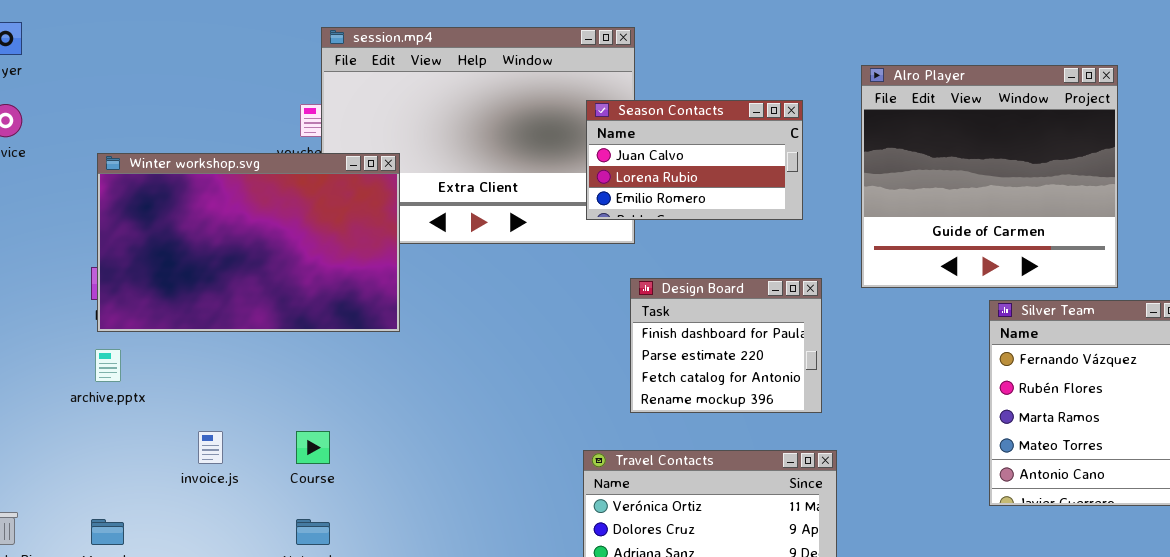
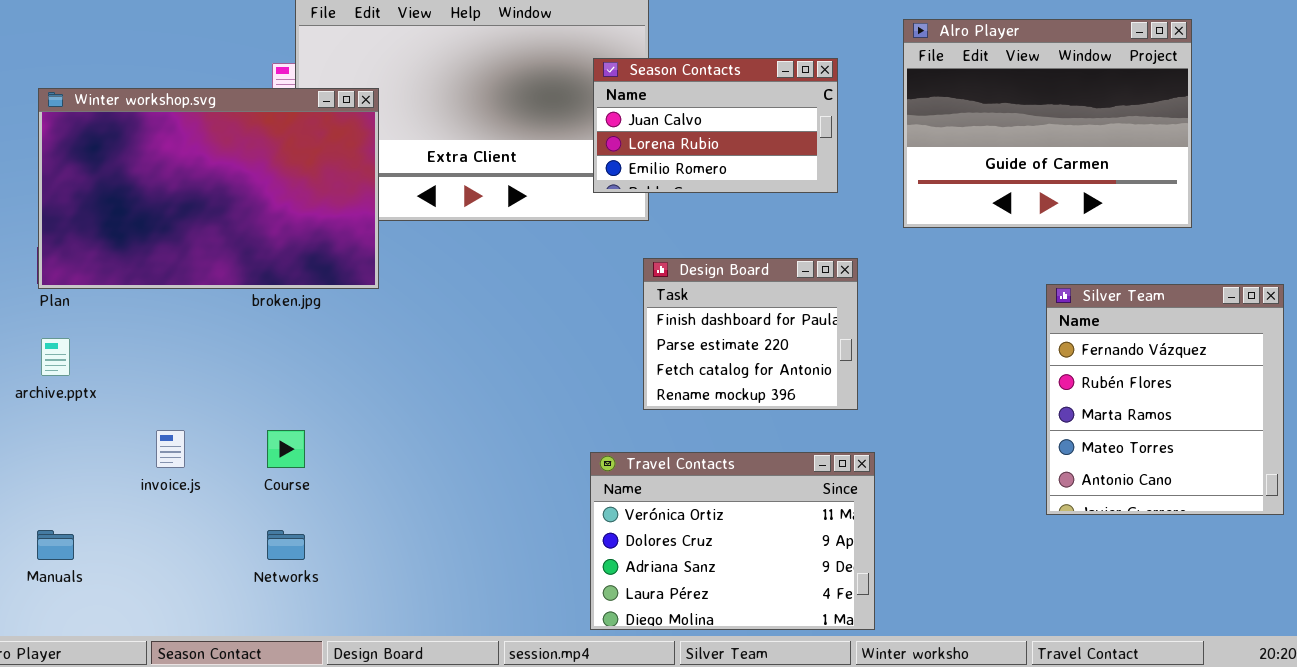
Alro Player: [861,65,1118,288] -> [903,19,1192,228], resized
Winter workshop.svg: [97,153,400,332] -> [38,88,379,289], moved

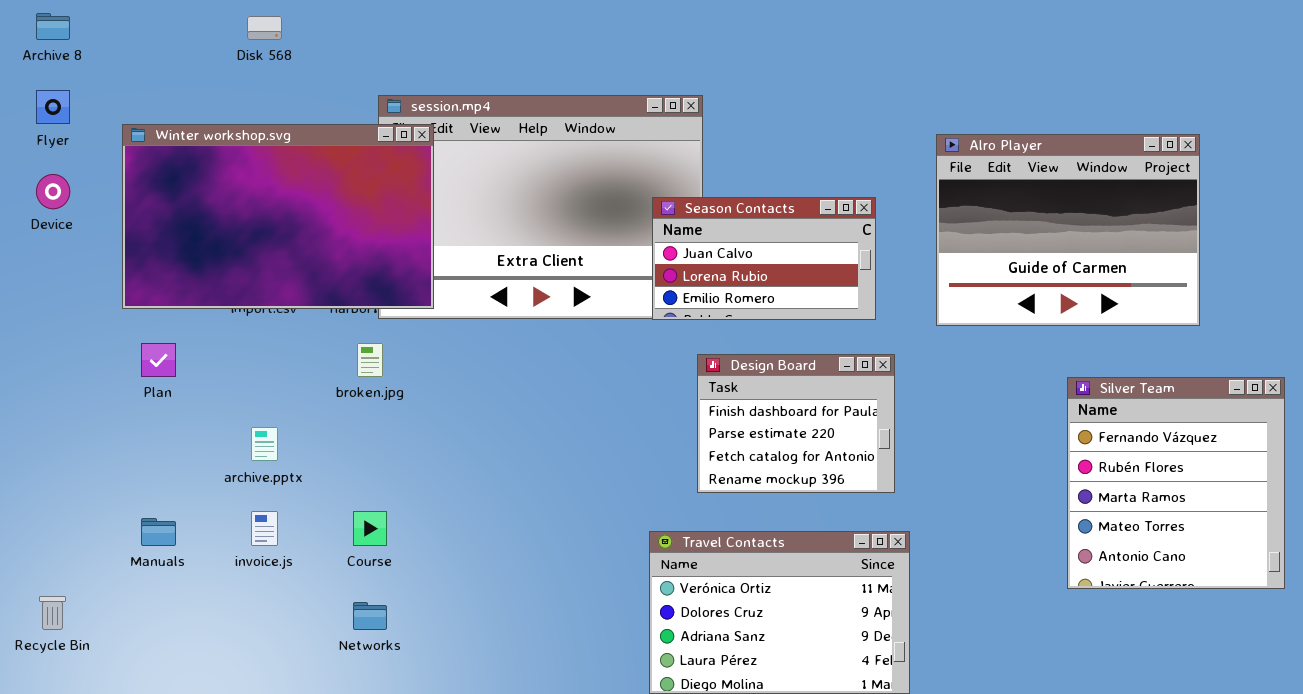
Season Contacts: [593,58,838,193] -> [652,197,876,320], moved
Winter workshop.svg: [38,88,379,289] -> [122,124,434,309], moved
archive.pptx: [41,338,70,376] -> [251,427,278,461], moved
Manuals: [37,530,74,560] -> [141,518,176,546], moved

